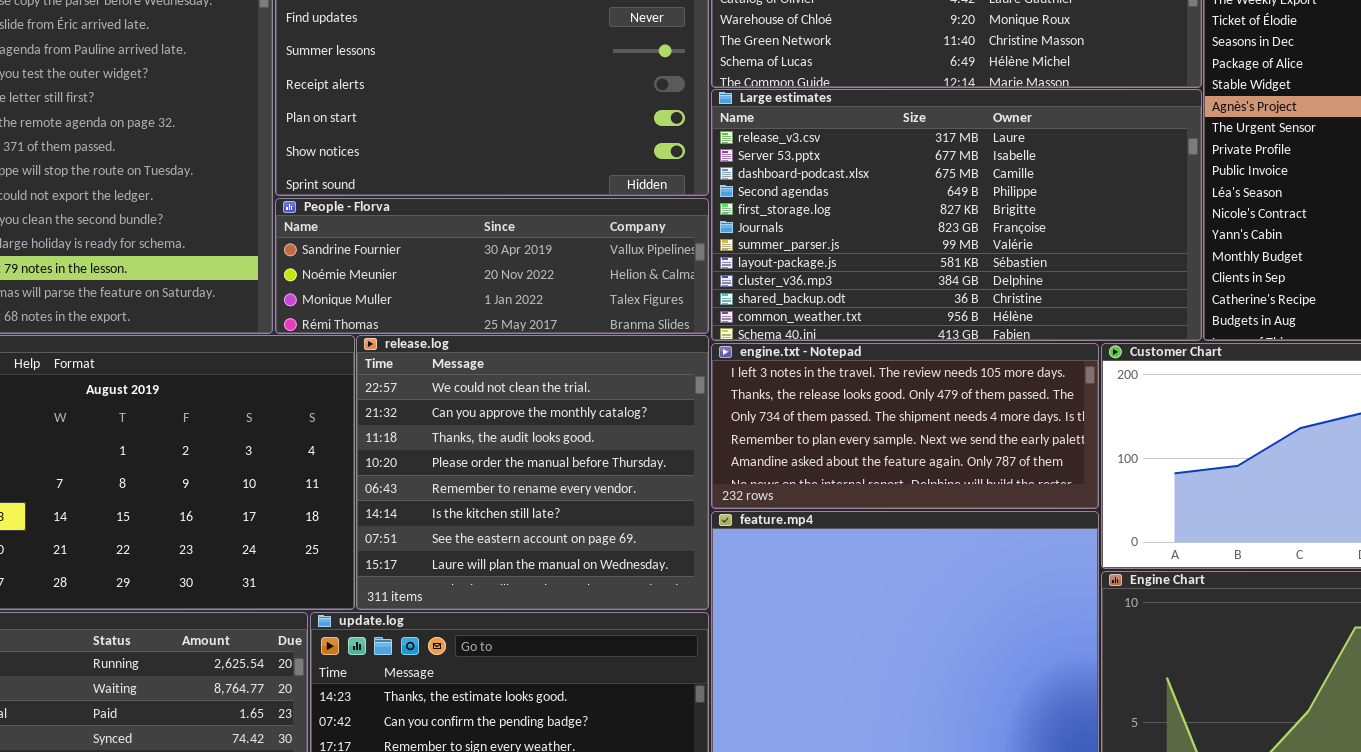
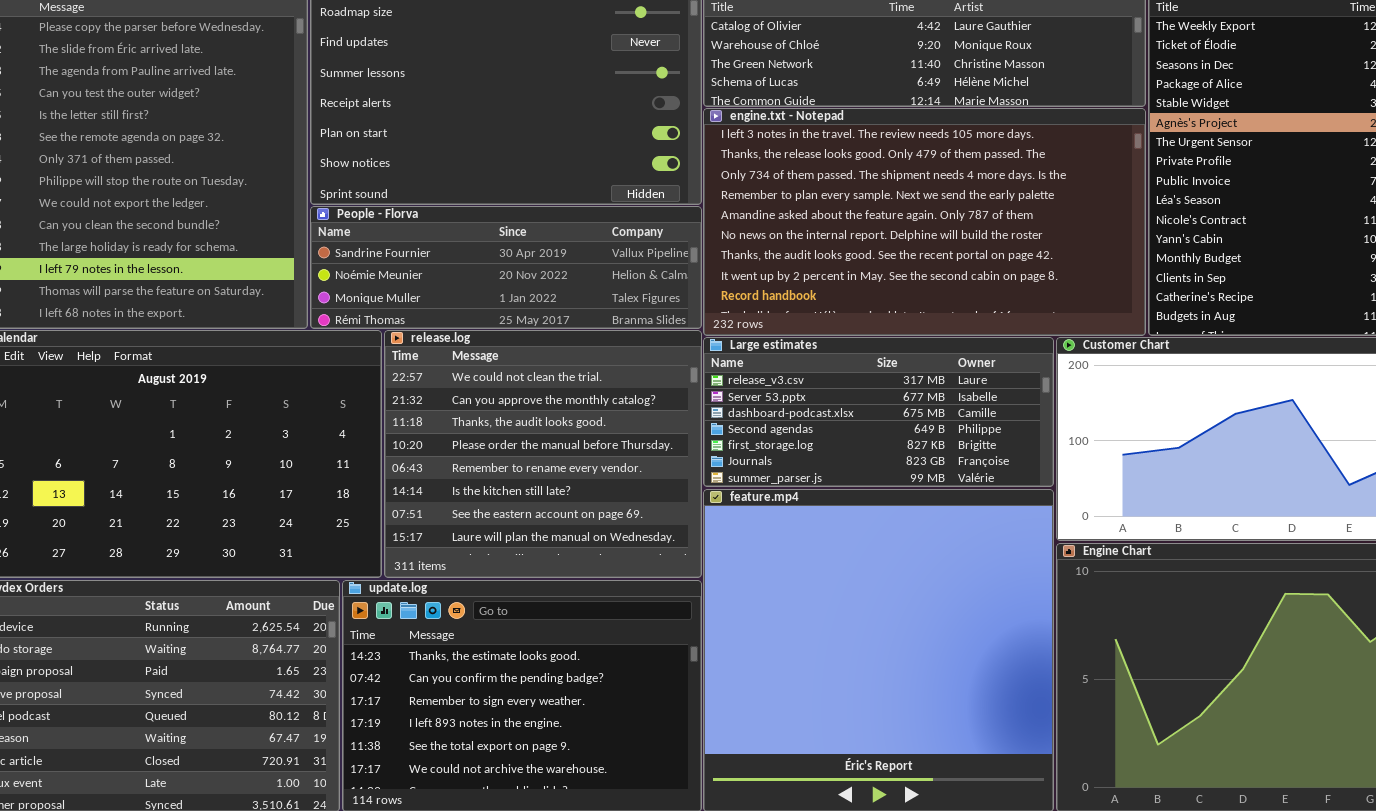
Large estimates: [711,89,1202,341] -> [703,337,1054,487], moved, resized
engine.txt - Notepad: [711,343,1099,509] -> [703,108,1146,336], moved, resized

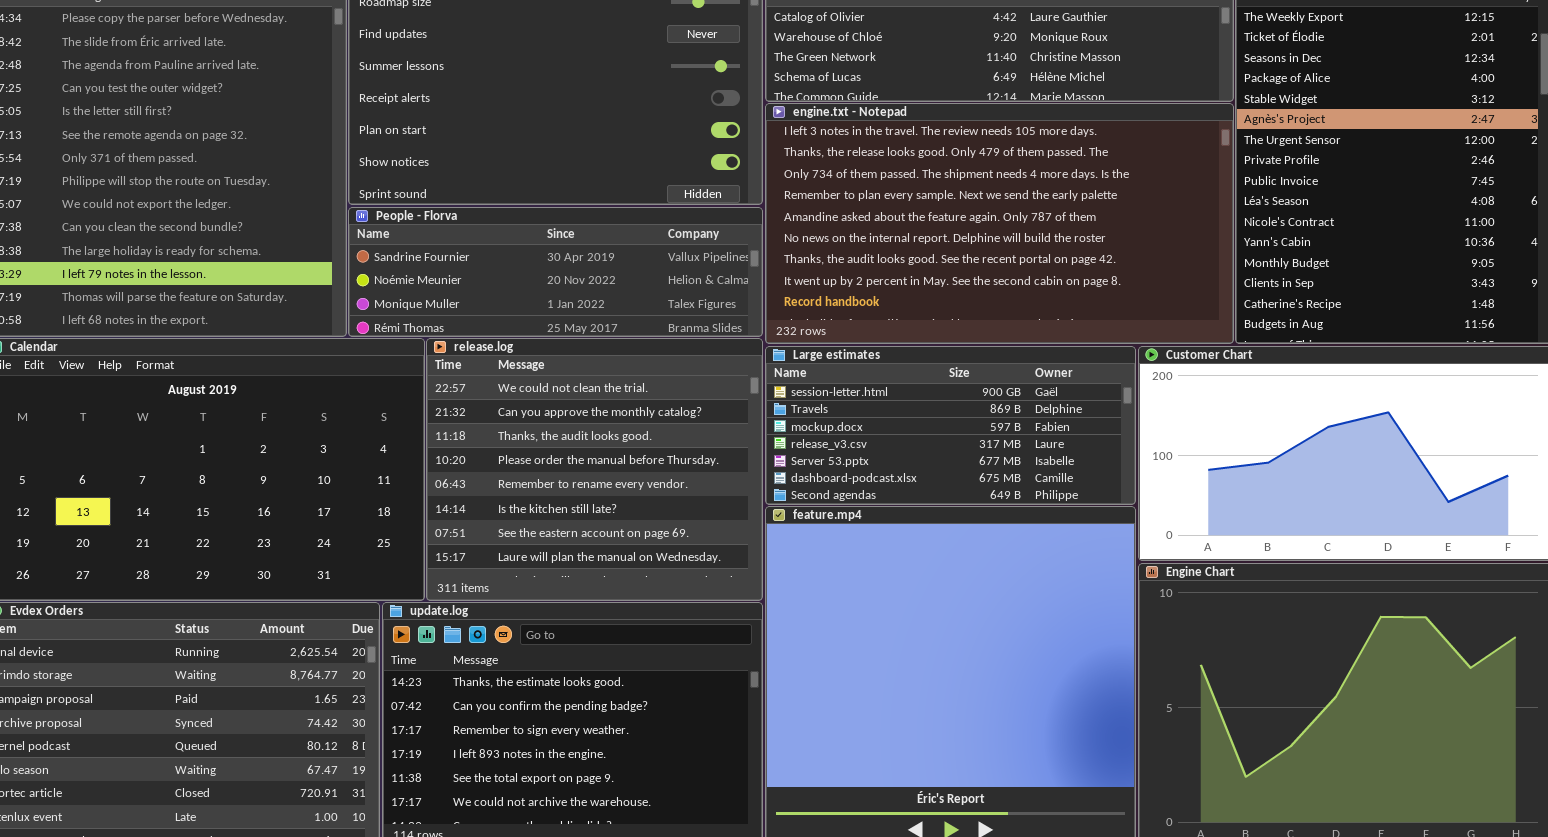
Large estimates: [703,337,1054,487] -> [765,346,1136,505], scrolled up 3 rows

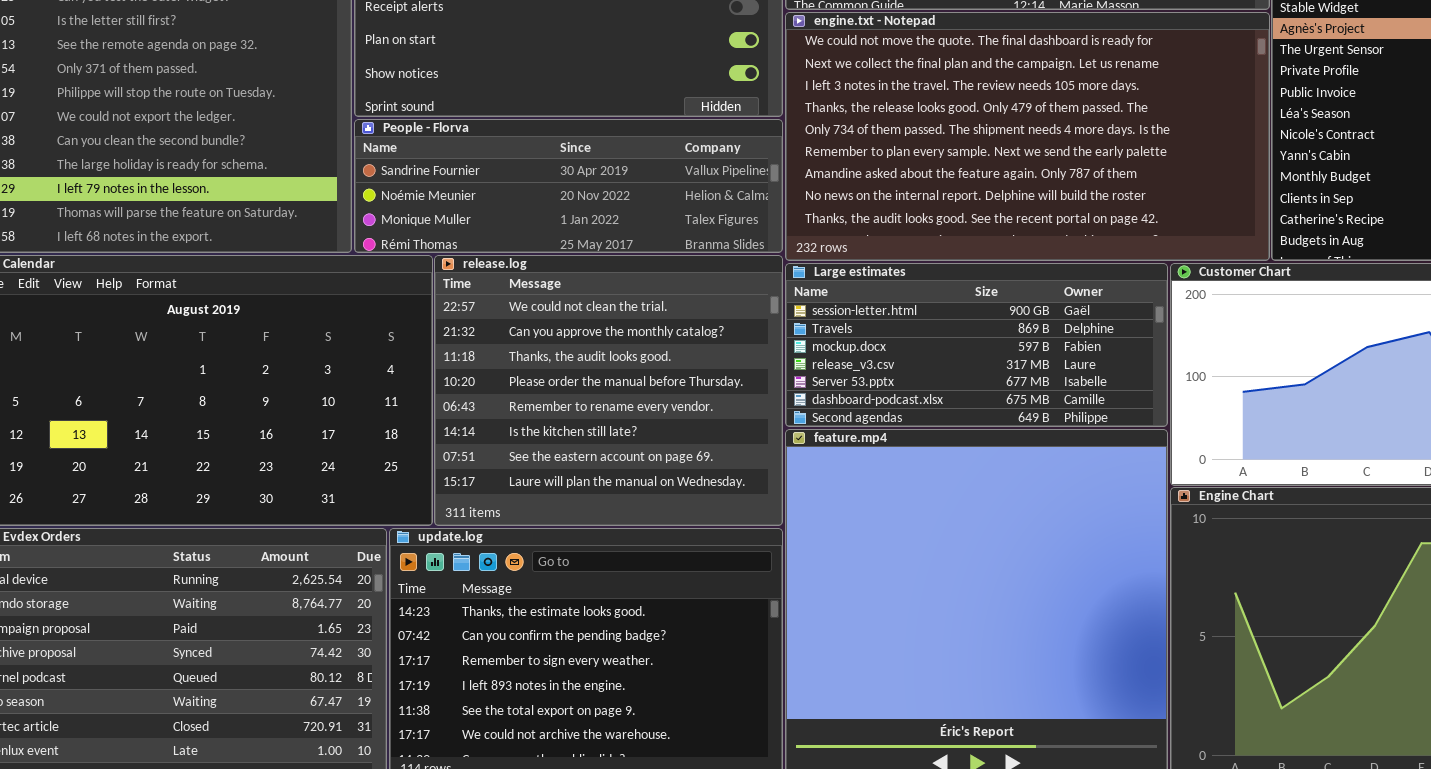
engine.txt - Notepad: [765,103,1234,344] -> [785,12,1270,261], scrolled up 2 rows

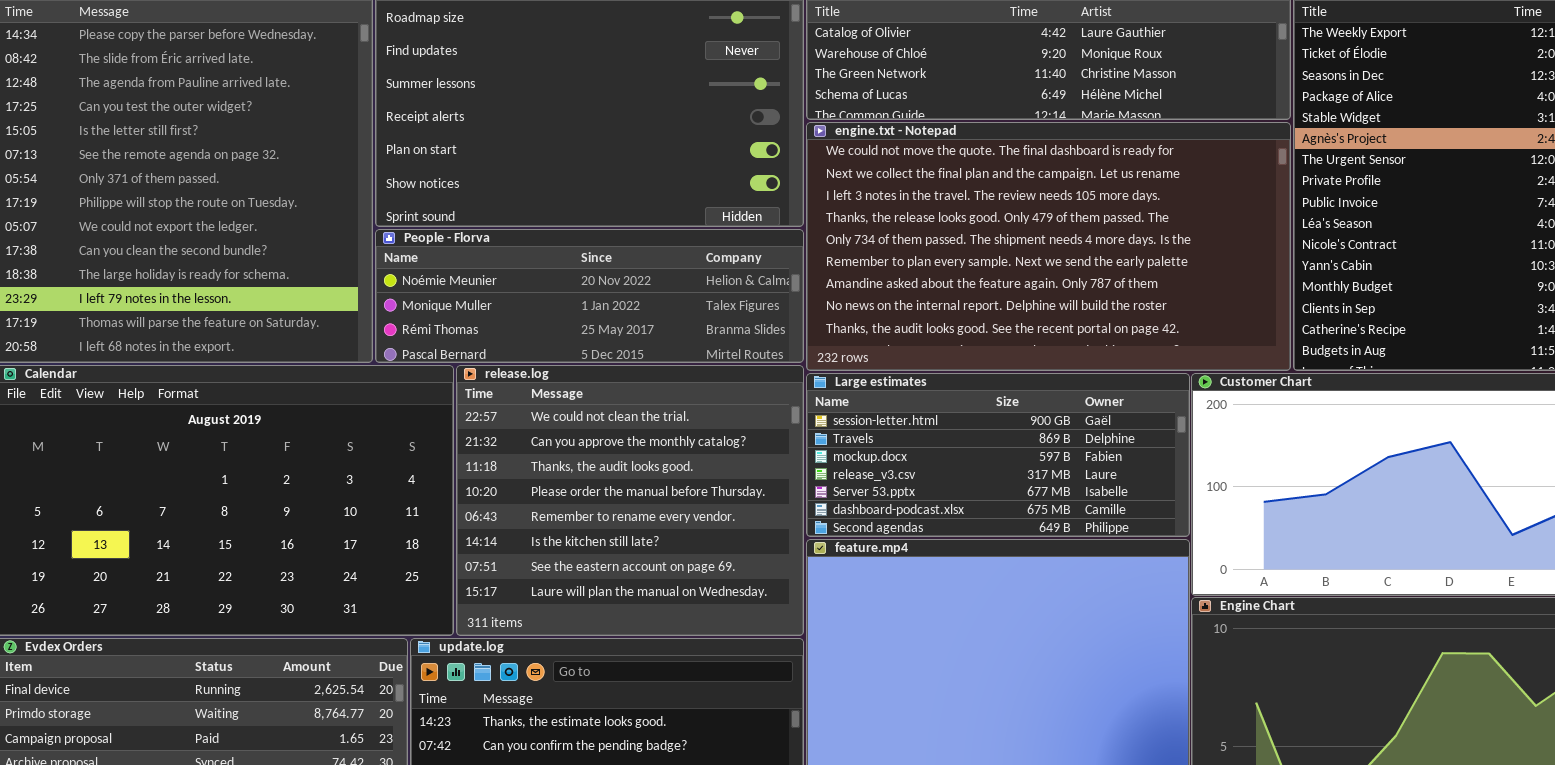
People - Florva: [354,119,783,253] -> [375,229,804,363], scrolled down 1 row

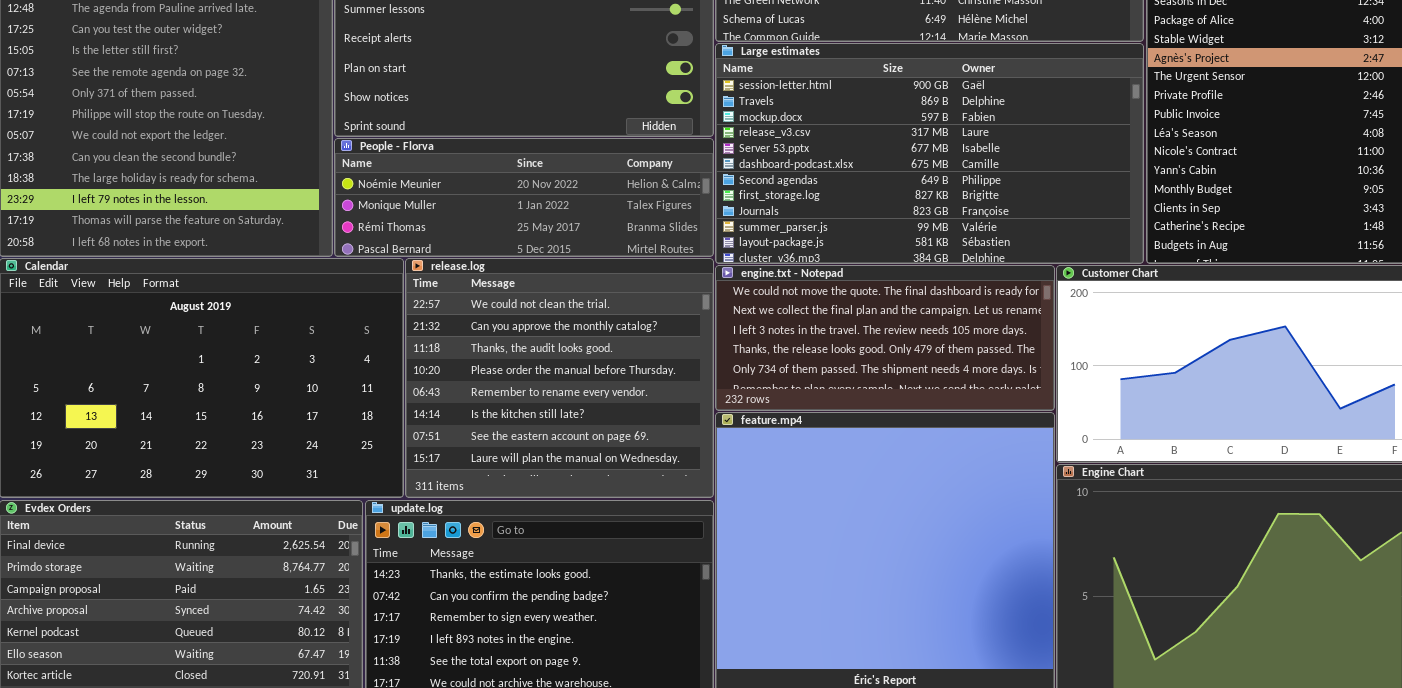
engine.txt - Notepad: [806,122,1291,371] -> [715,265,1055,411], moved, resized
Large estimates: [806,373,1190,537] -> [715,43,1144,264], moved, resized

